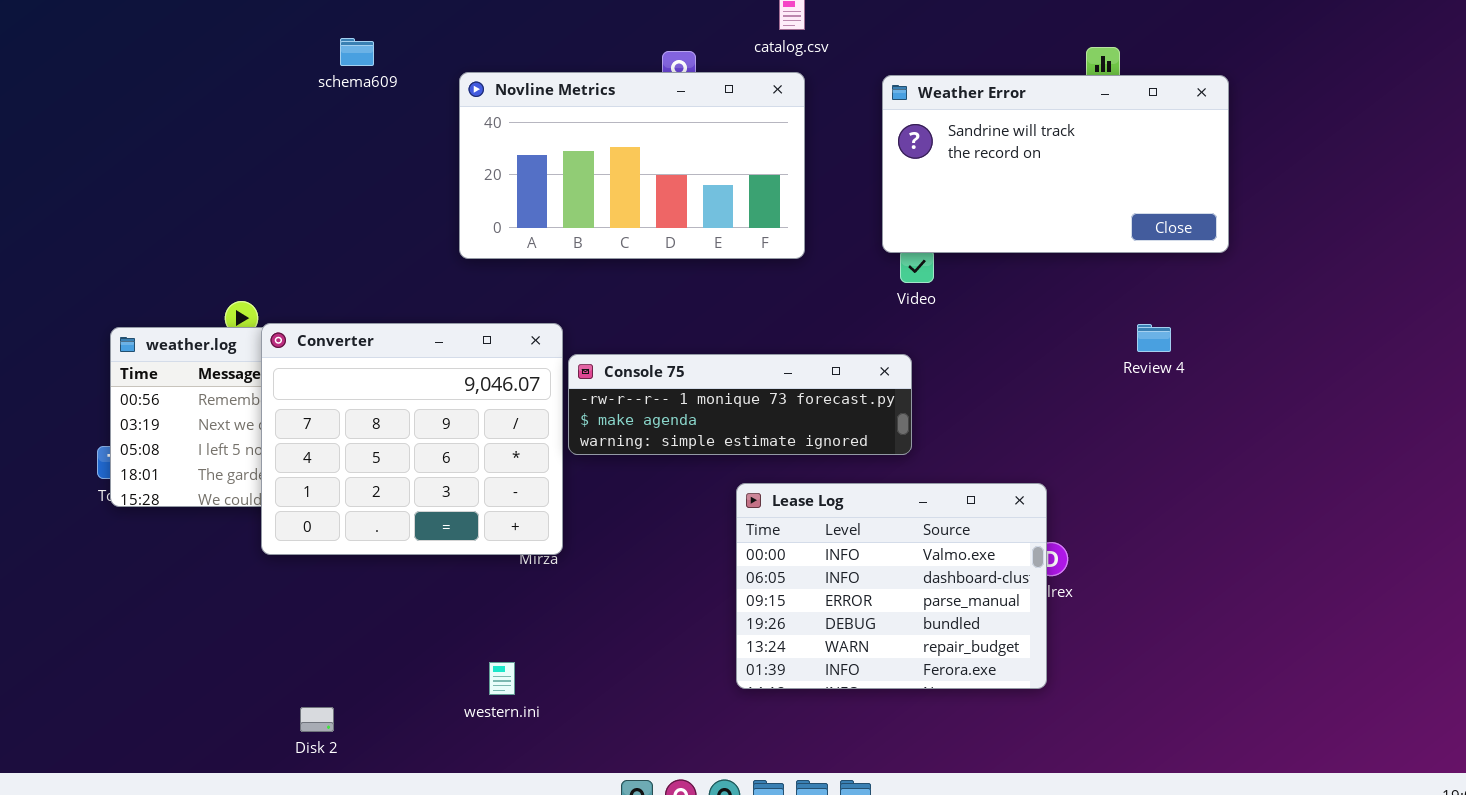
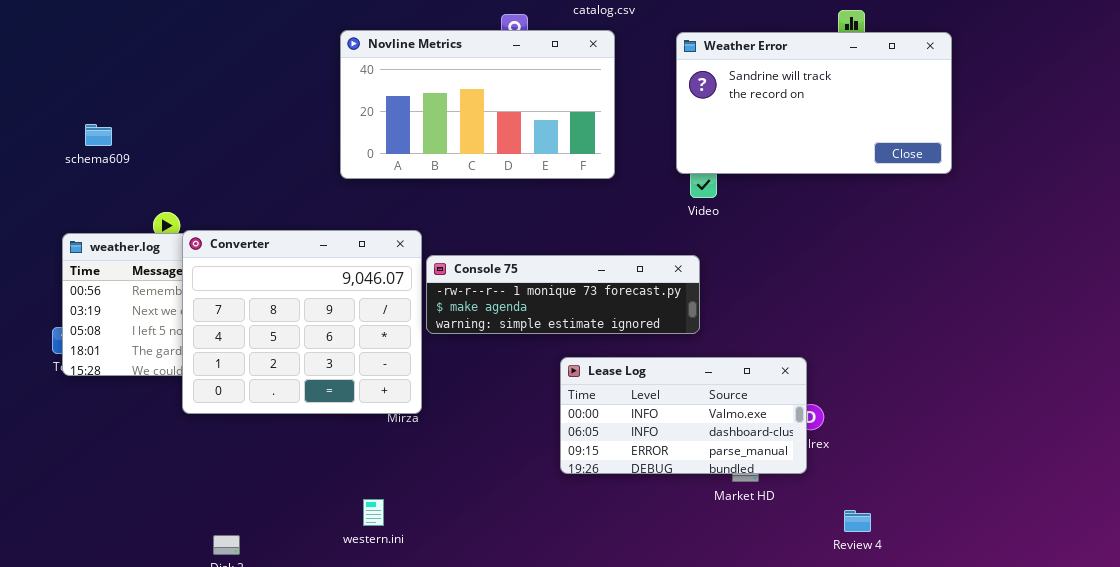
schema609: [340,38,374,66] -> [85,124,112,146], moved
Review 4: [1137,324,1171,352] -> [844,510,871,532], moved
Lease Log: [736,483,1047,689] -> [560,357,807,474], resized

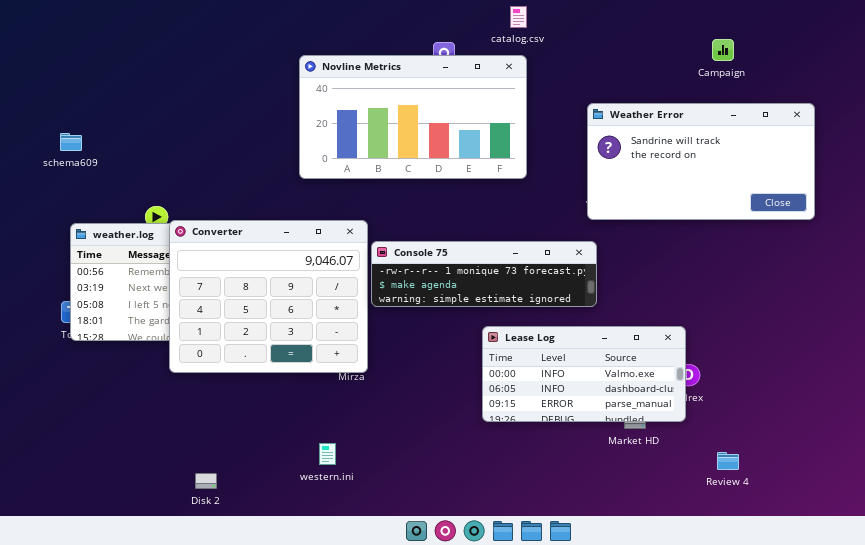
Weather Error: [676,32,952,174] -> [587,103,815,220], moved
schema609: [85,124,112,146] -> [60,133,82,151], moved

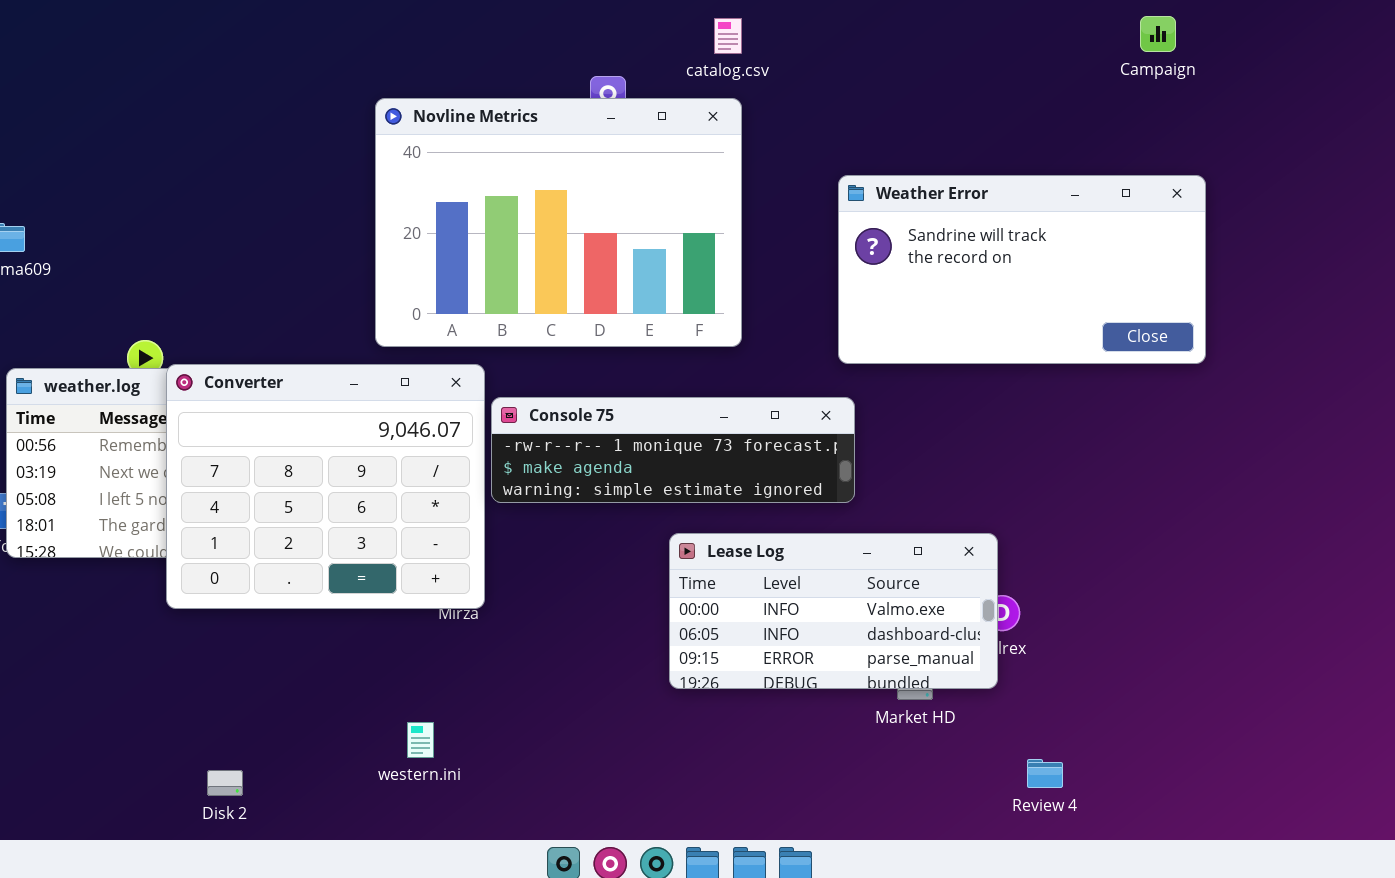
Campaign: [712,39,734,61] -> [1140,16,1176,52], moved
Novline Metrics: [299,55,527,179] -> [375,98,742,347], resized
Review 4: [717,452,739,470] -> [1027,759,1063,788], moved

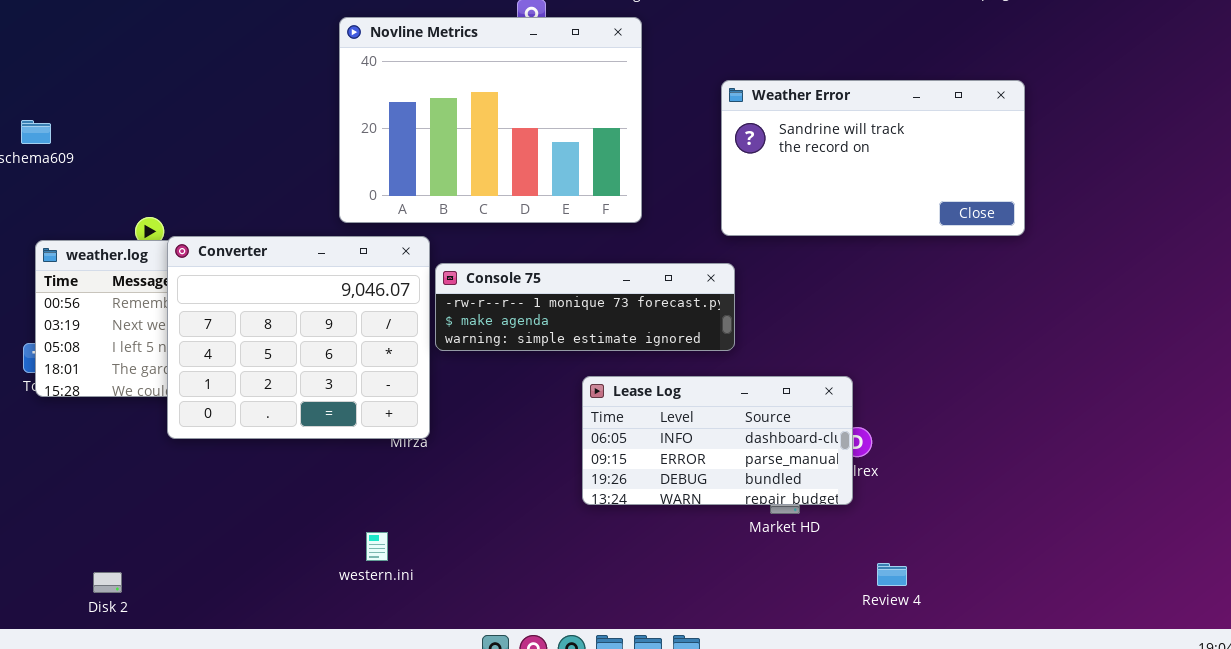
Lease Log: [669,533,998,689] -> [582,376,853,505], scrolled down 1 row
Disk 2: [207,770,243,796] -> [93,572,122,593], moved

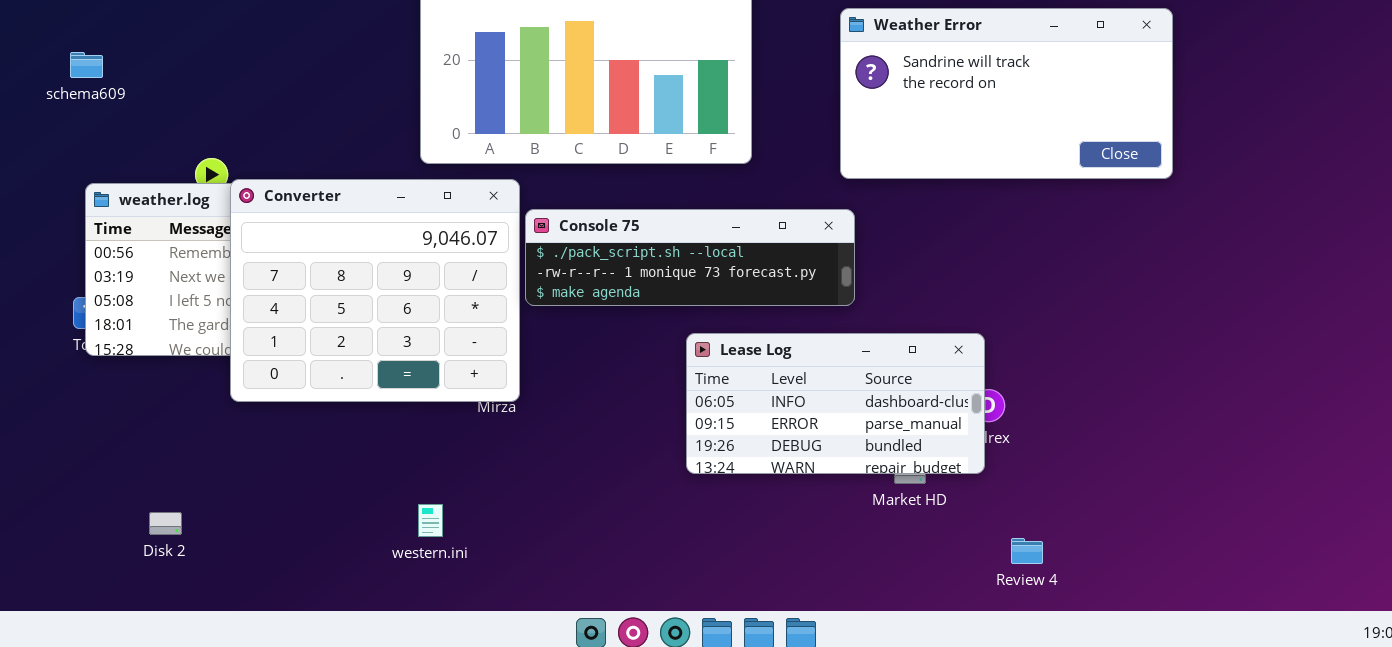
Console 75: [435,263,735,351] -> [525,209,855,306], scrolled up 1 row
western.ini: [366,532,388,561] -> [418,504,443,537], moved
Disk 2: [93,572,122,593] -> [149,512,182,535], moved

